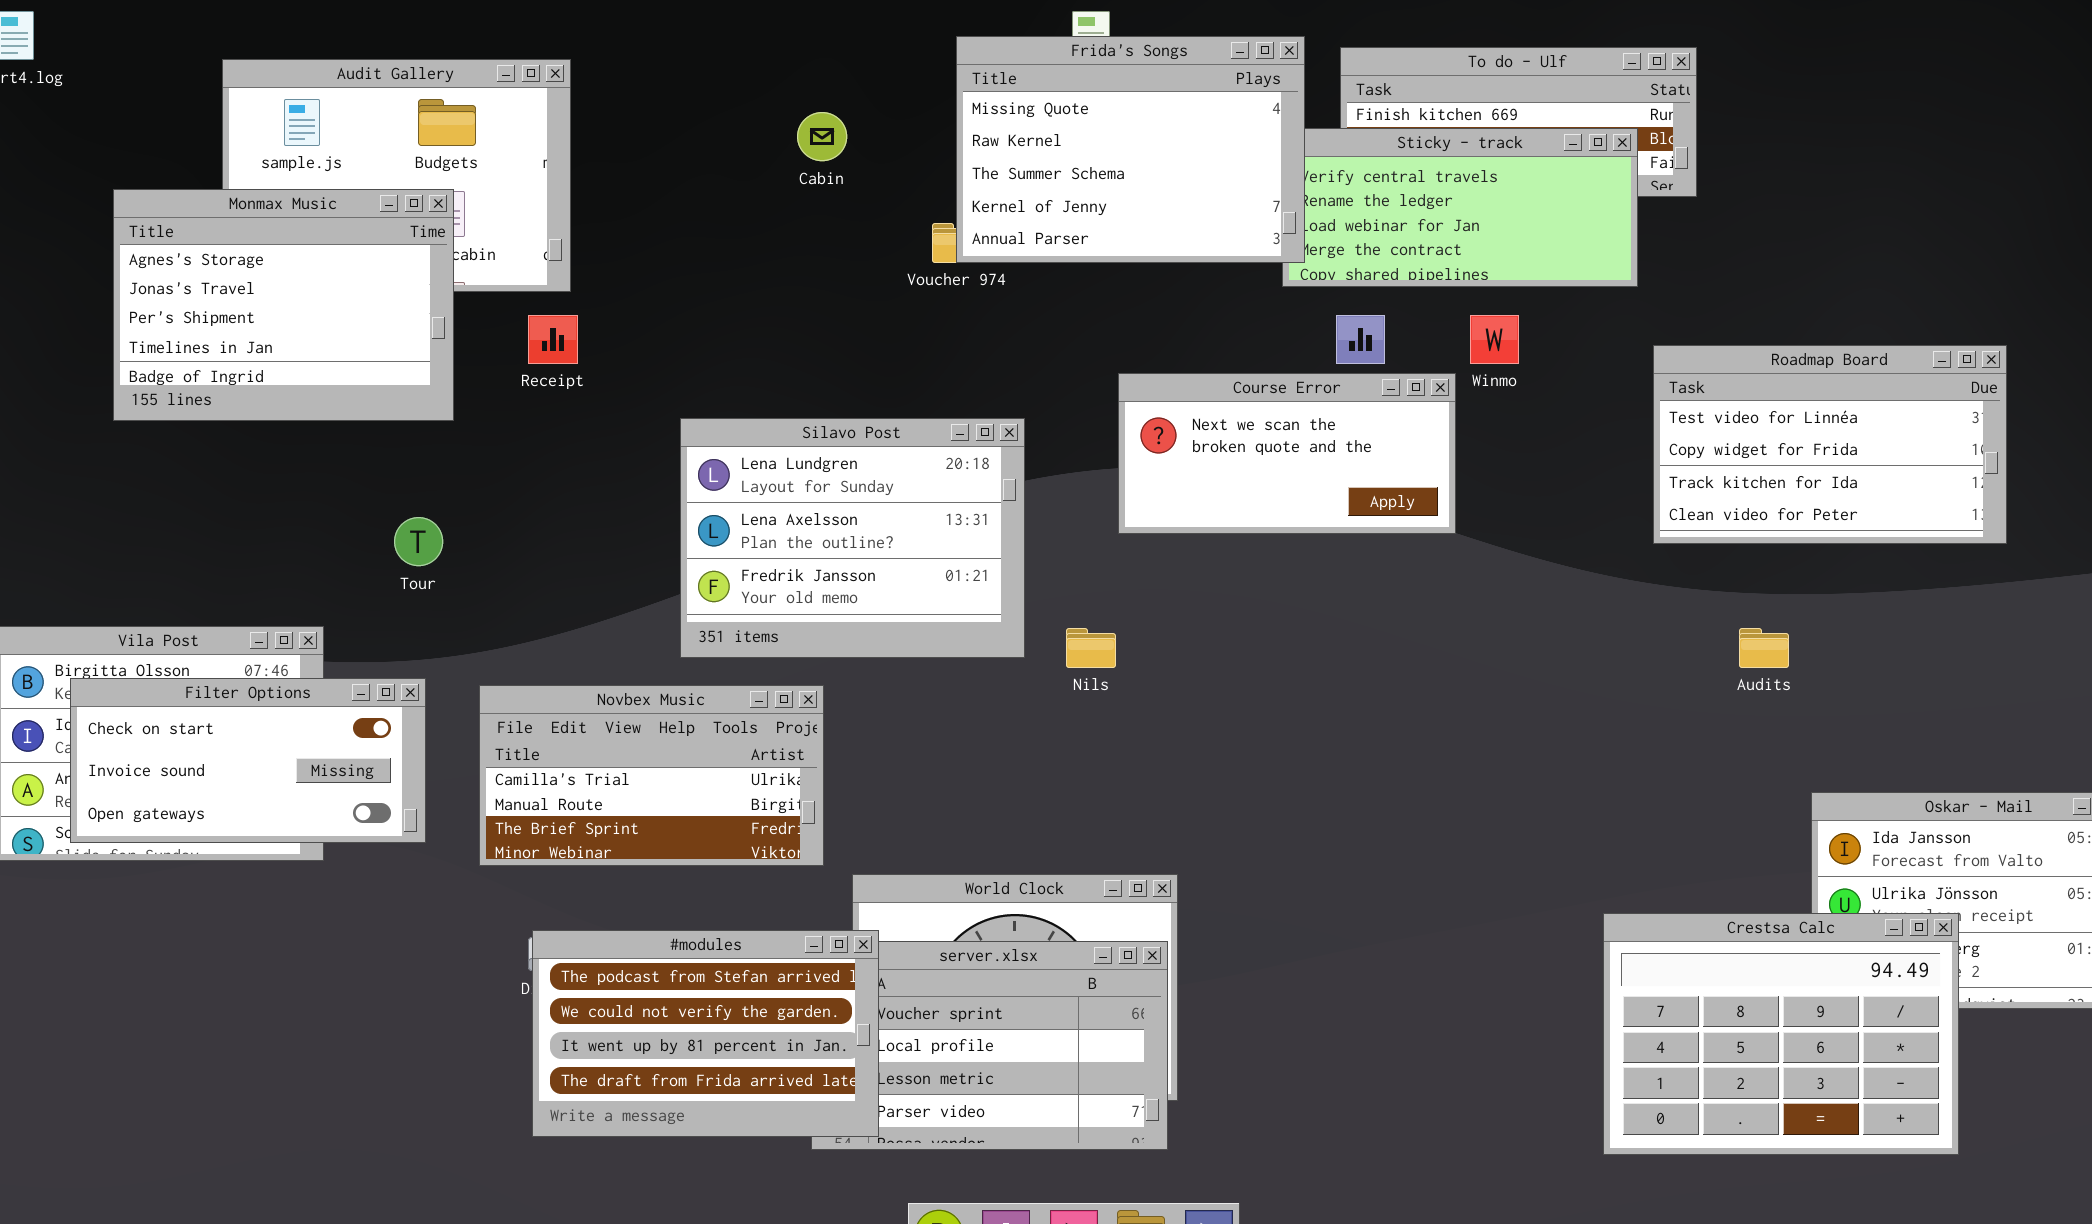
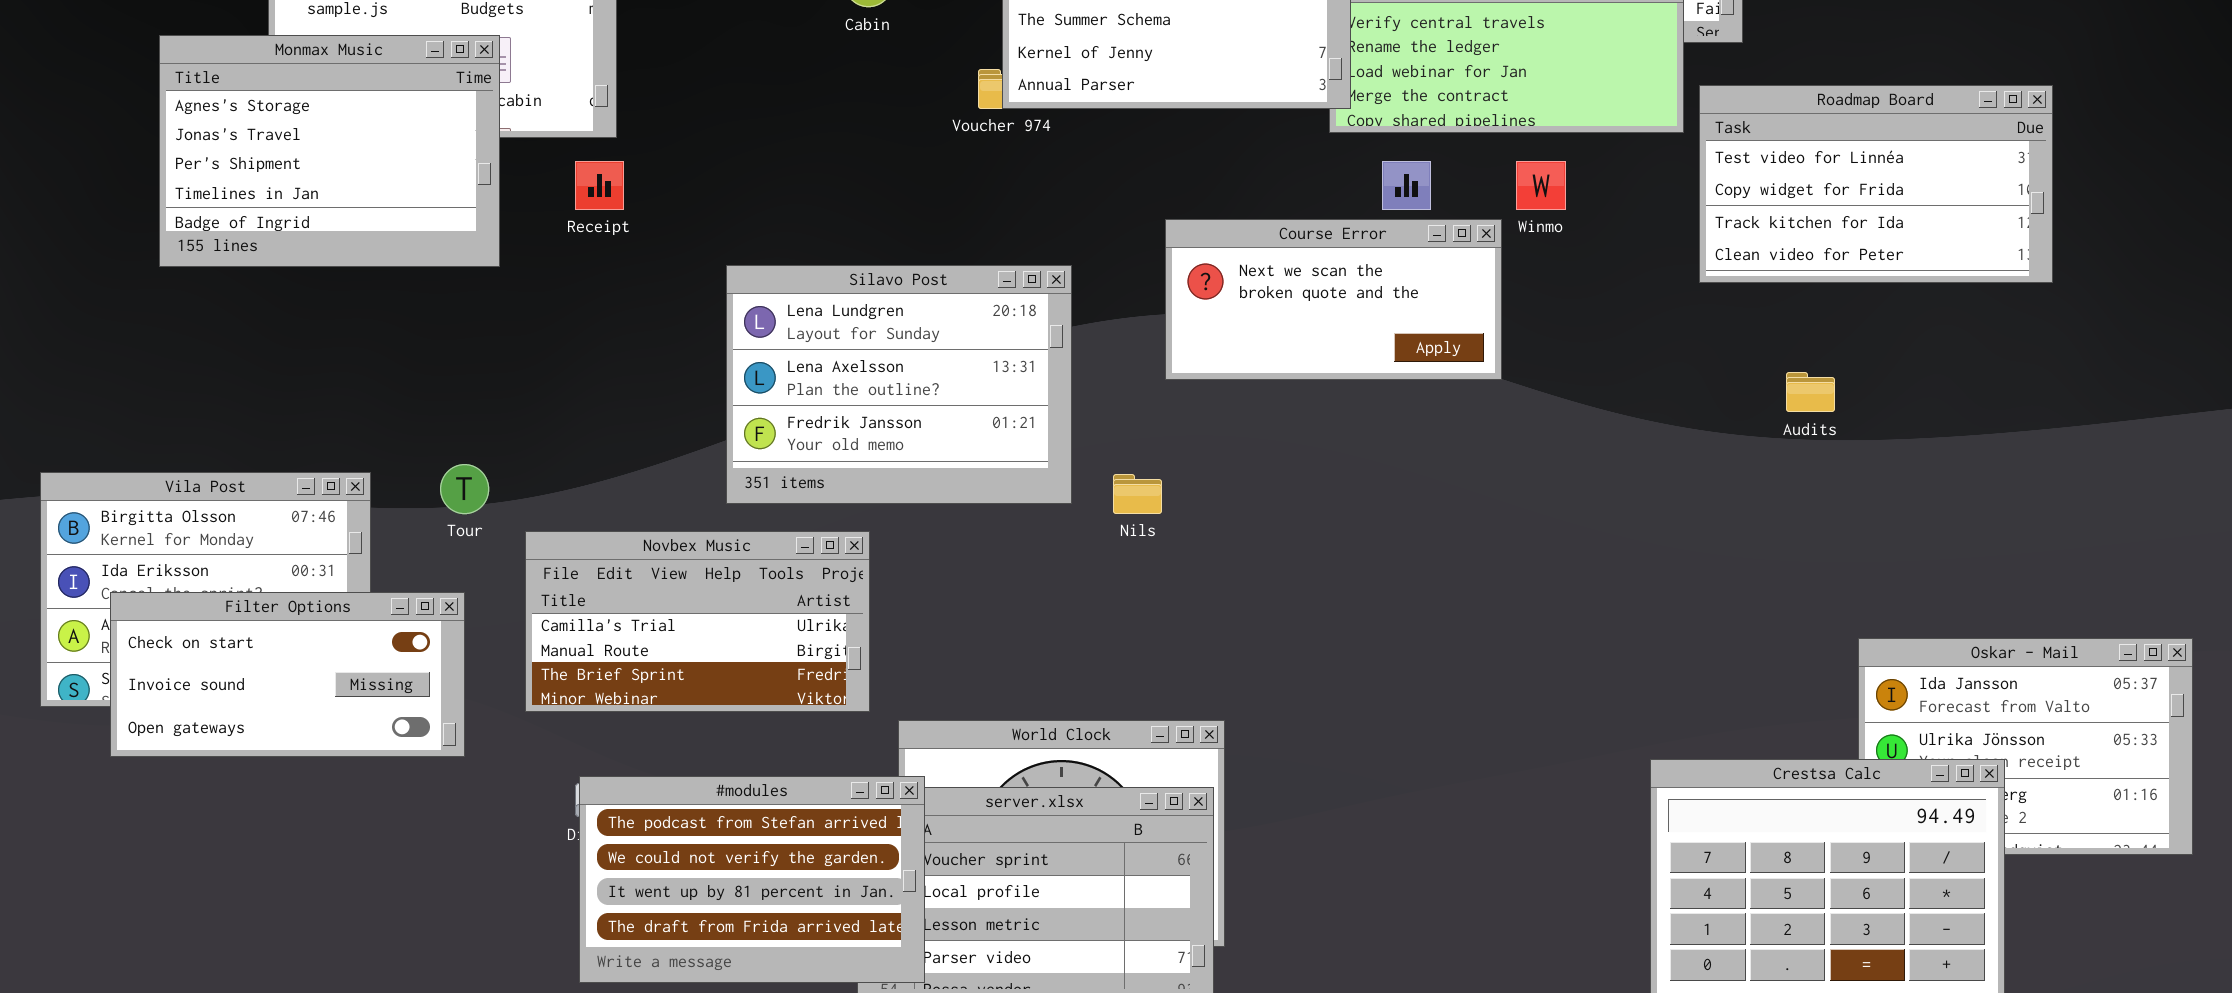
Roadmap Board: [1653,345,2007,544] -> [1699,85,2053,283], moved
Tour: [394,517,443,566] -> [440,464,489,514], moved
Audits: [1739,628,1789,668] -> [1786,372,1835,412], moved
Filter Options: [70,678,426,843] -> [110,592,465,757], moved

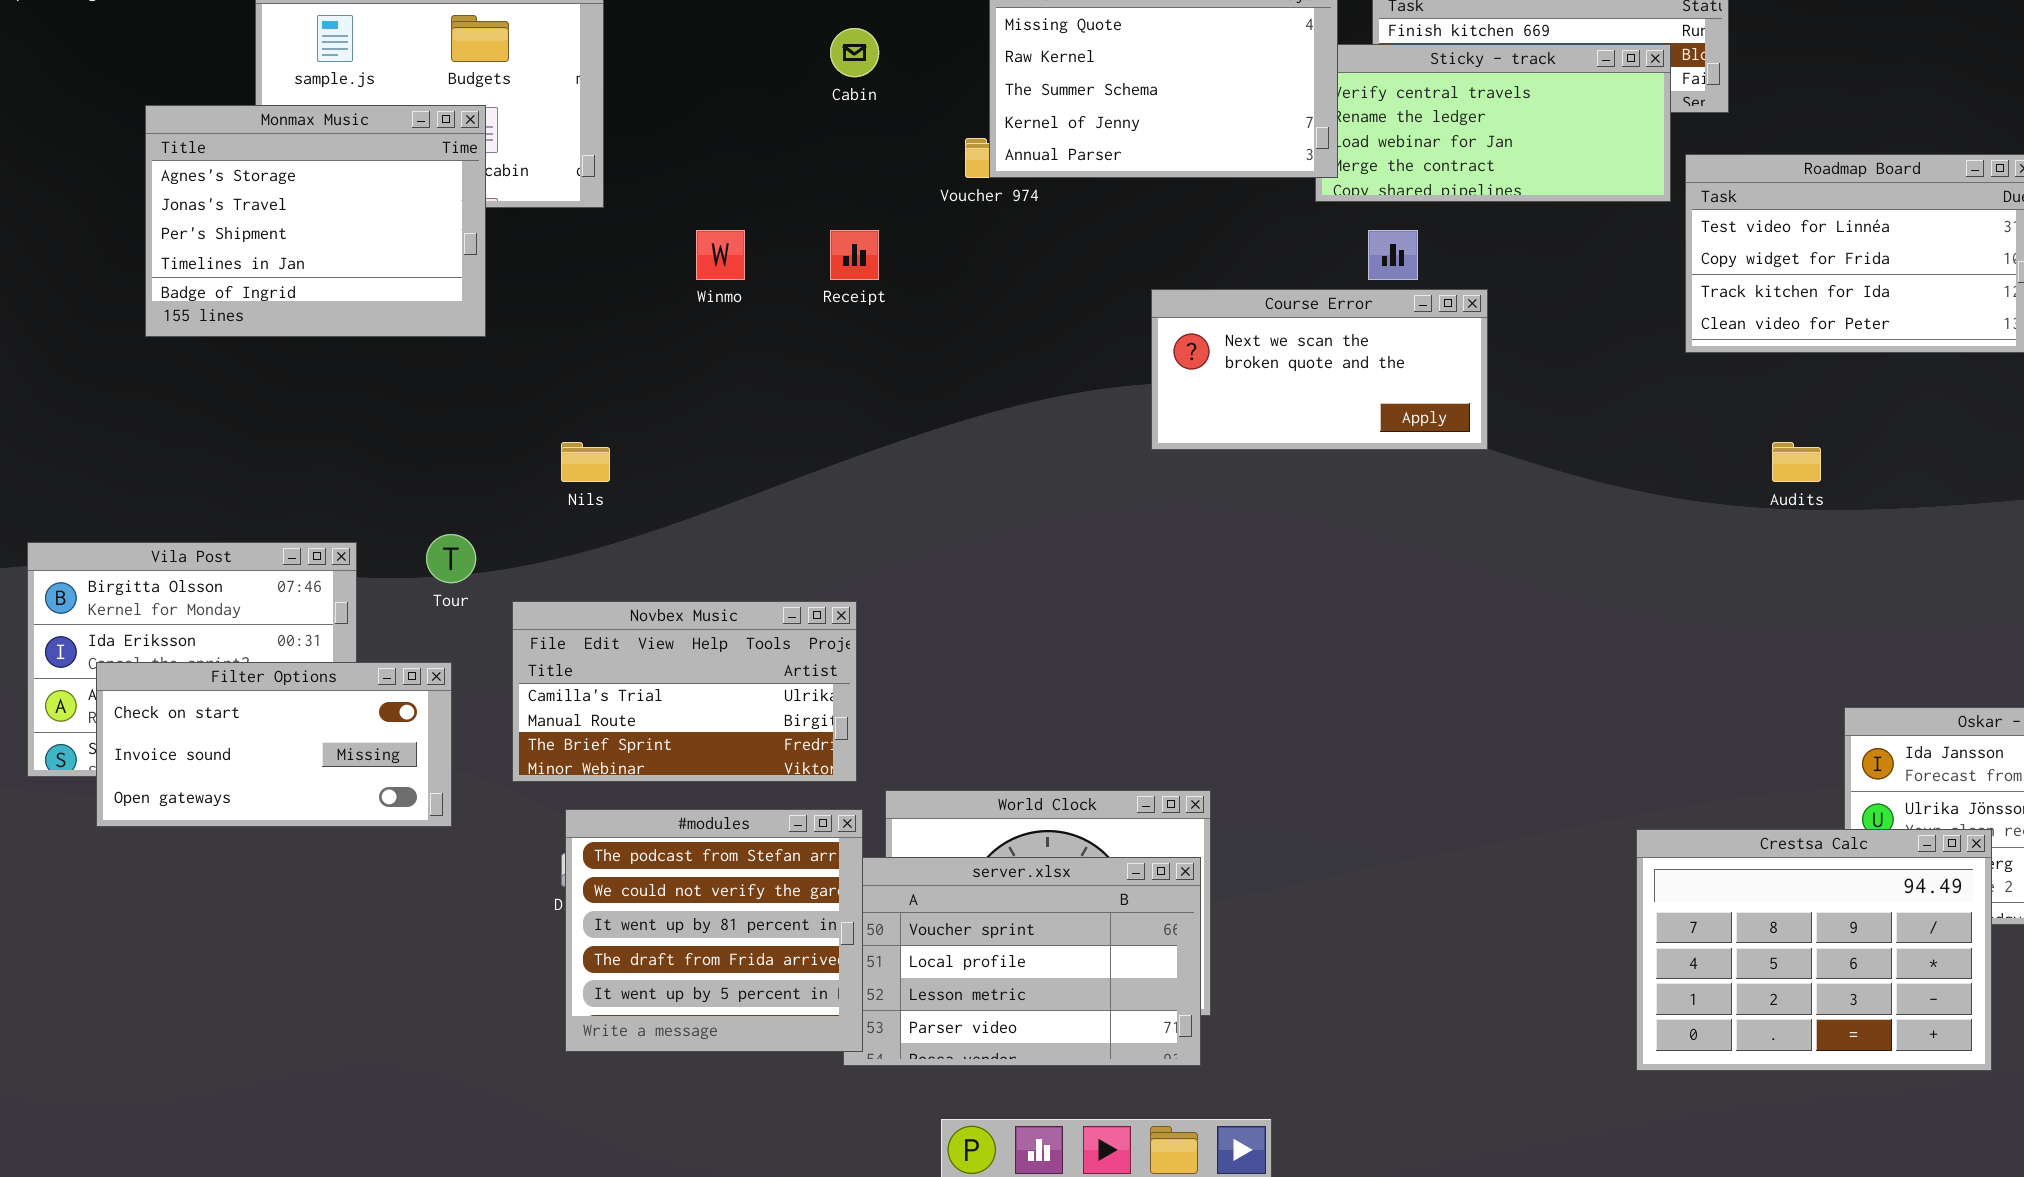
Receipt: [575,161,624,210] -> [830,230,879,280], moved
Winmo: [1516,161,1566,210] -> [696,230,745,280], moved
Silavo Post: [726,265,1072,504] -> none, closed
Nils: [1113,474,1162,514] -> [561,442,610,482], moved
#modules: [579,776,925,983] -> [565,809,863,1052], resized

